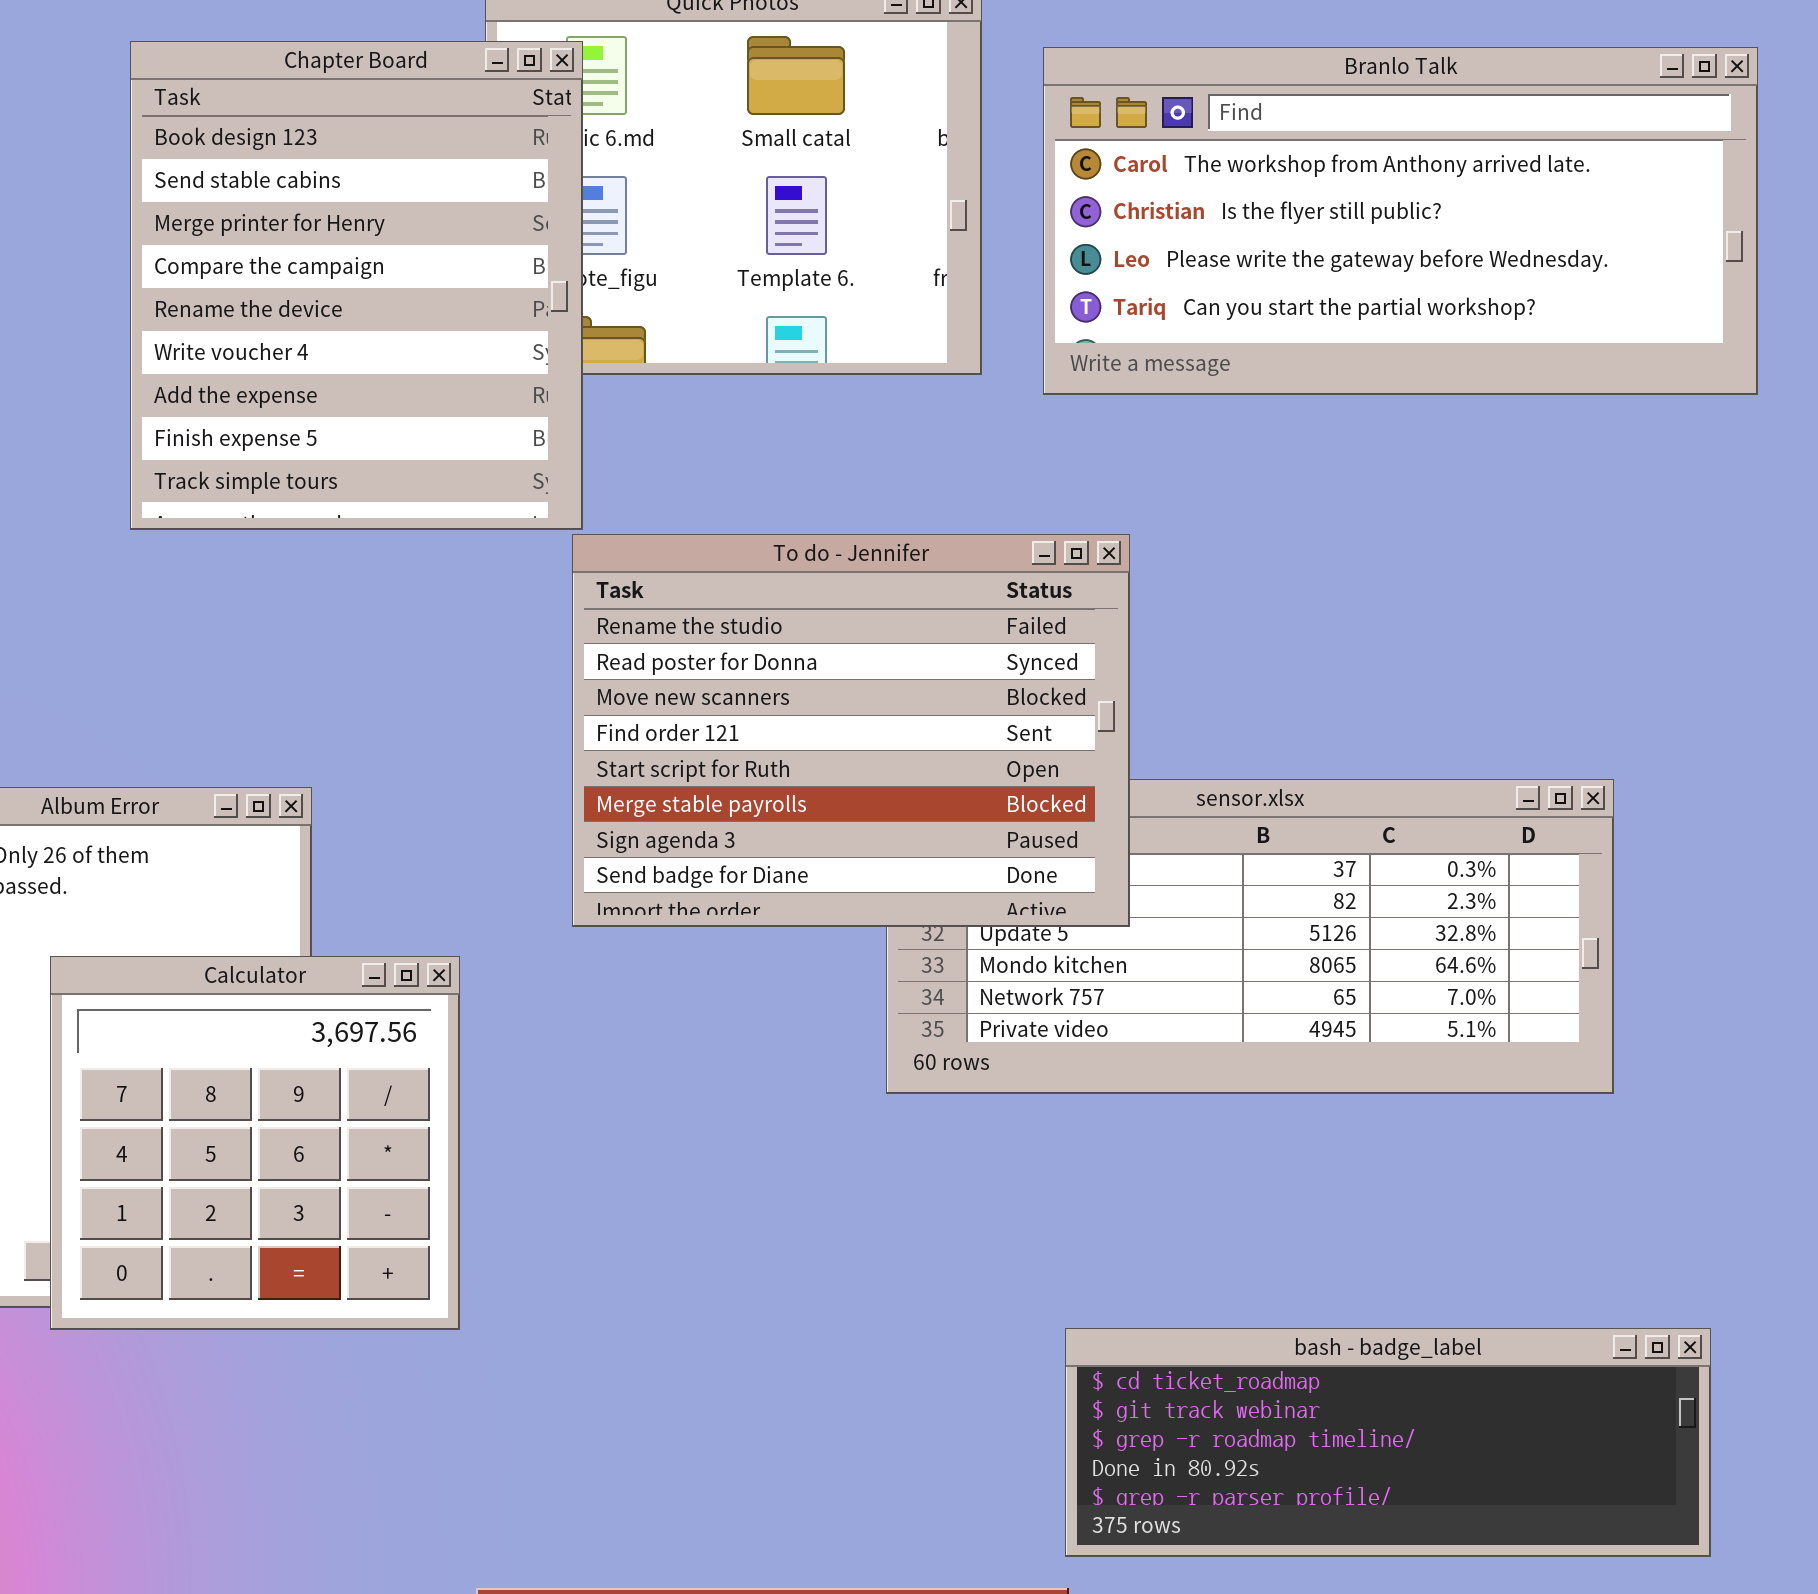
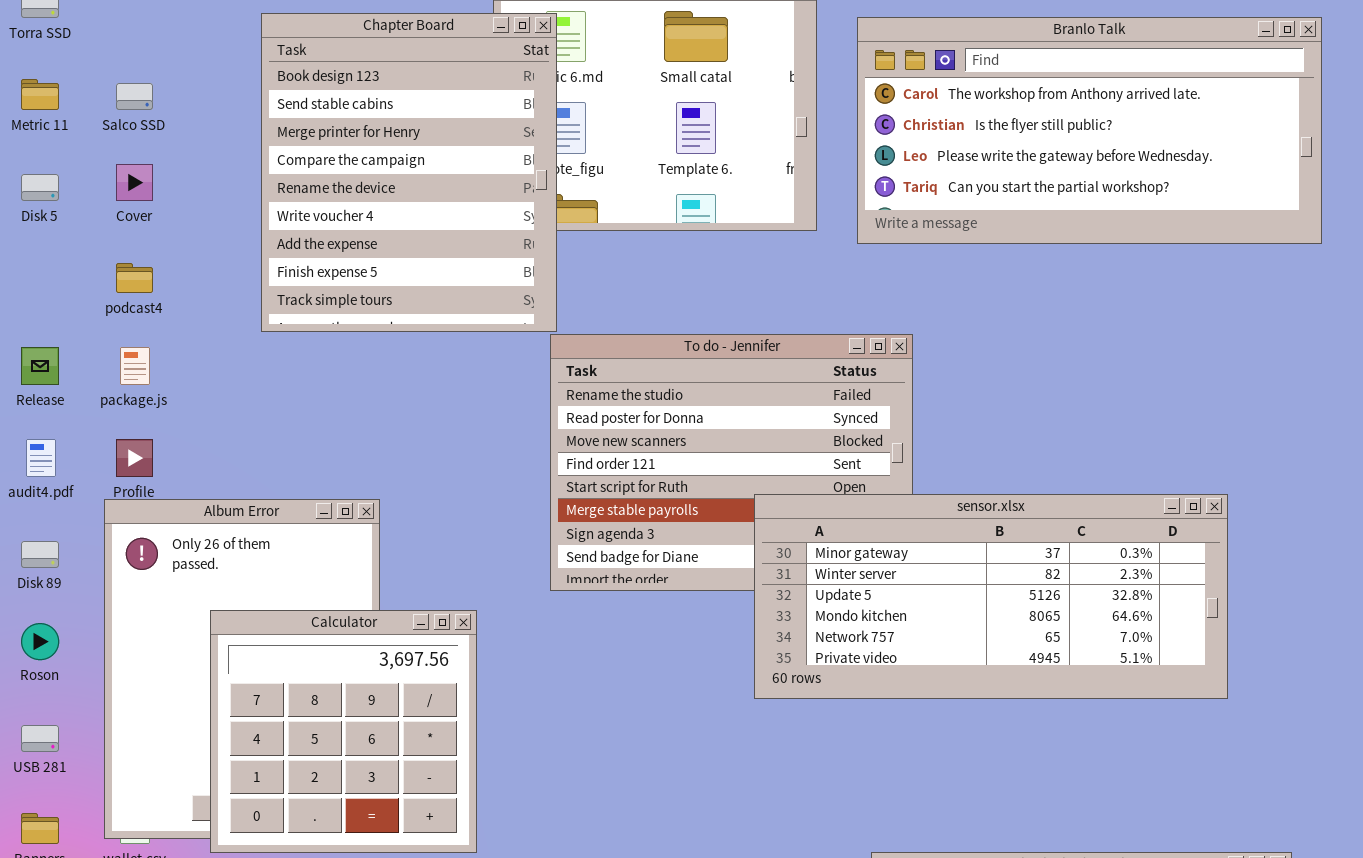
sensor.xlsx: [886,779,1614,1094] -> [754,494,1228,699], raised

